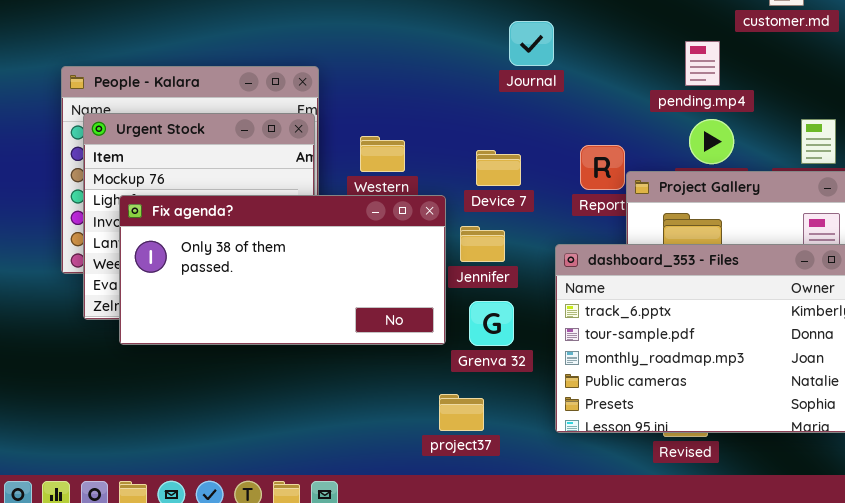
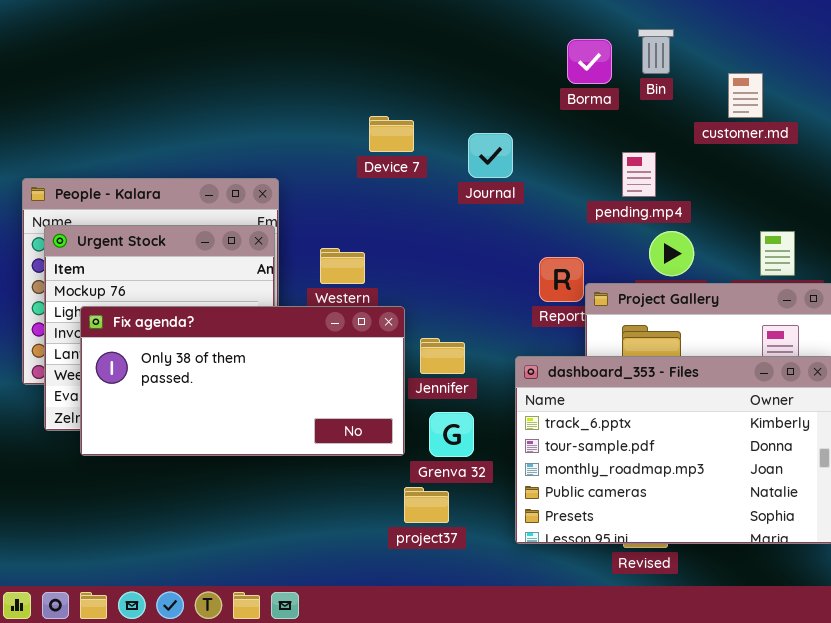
pending.mp4: [685,41,720,86] -> [622,152,656,197], moved
Device 7: [476,150,521,186] -> [369,116,414,152], moved
project37: [439,394,484,431] -> [404,487,449,523], moved

